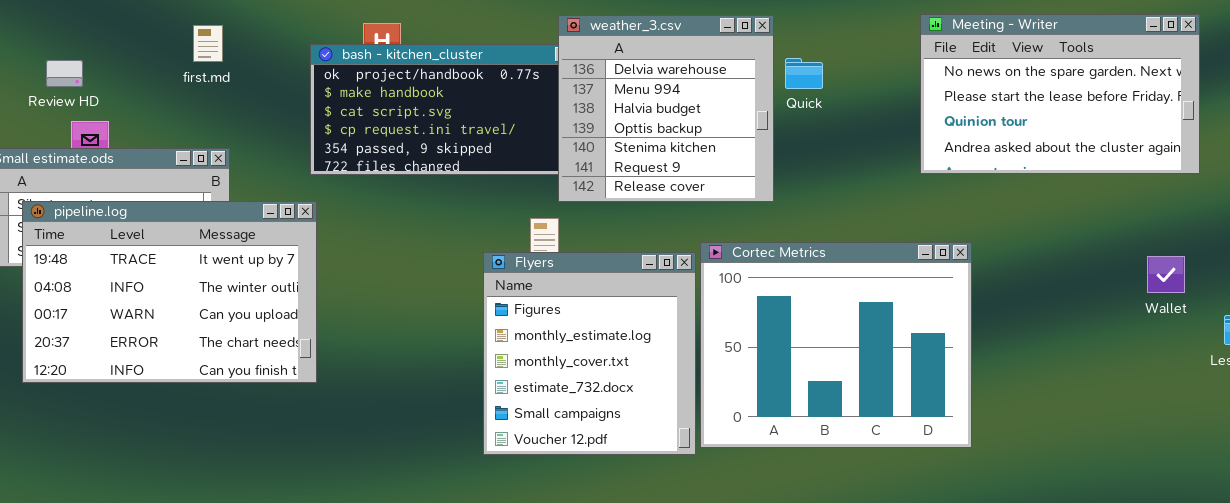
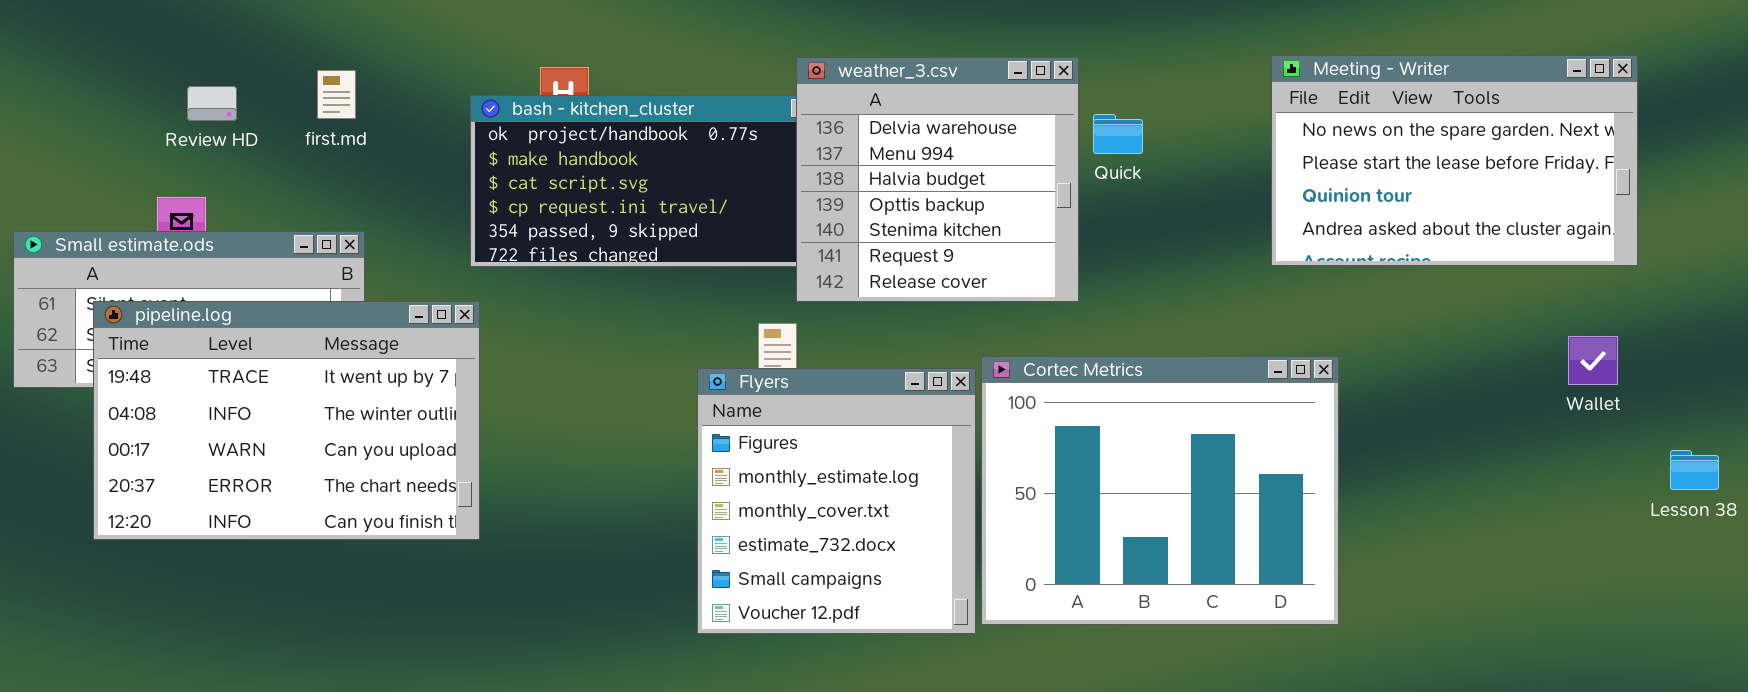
Review HD: [46,60,83,87] -> [187,86,237,121], moved
Wallet: [1147,256,1185,293] -> [1568,336,1618,385], moved

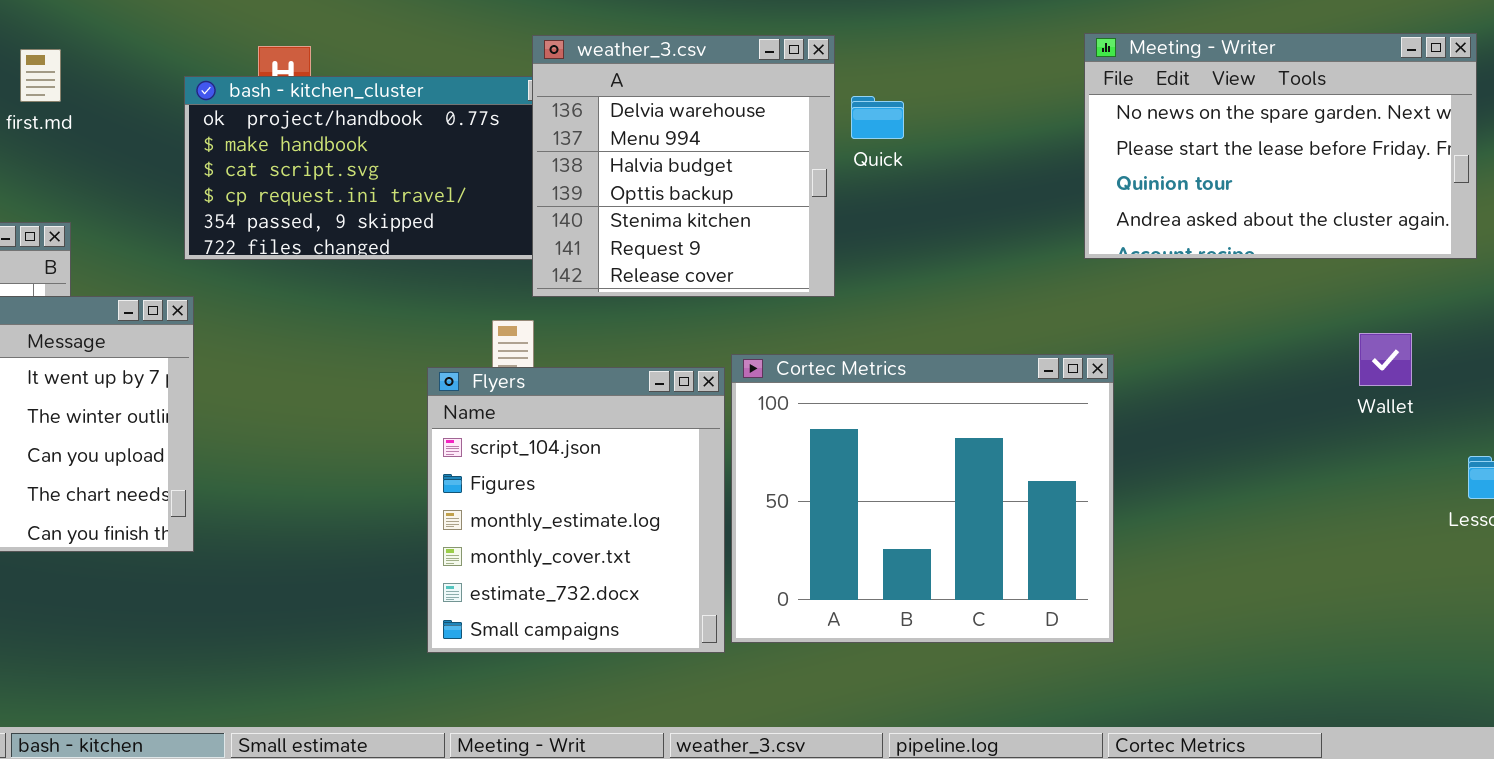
Meeting - Writer: [1271,55,1638,266] -> [1084,33,1477,259], moved
Flyers: [697,368,976,634] -> [427,367,725,653], scrolled up 1 row

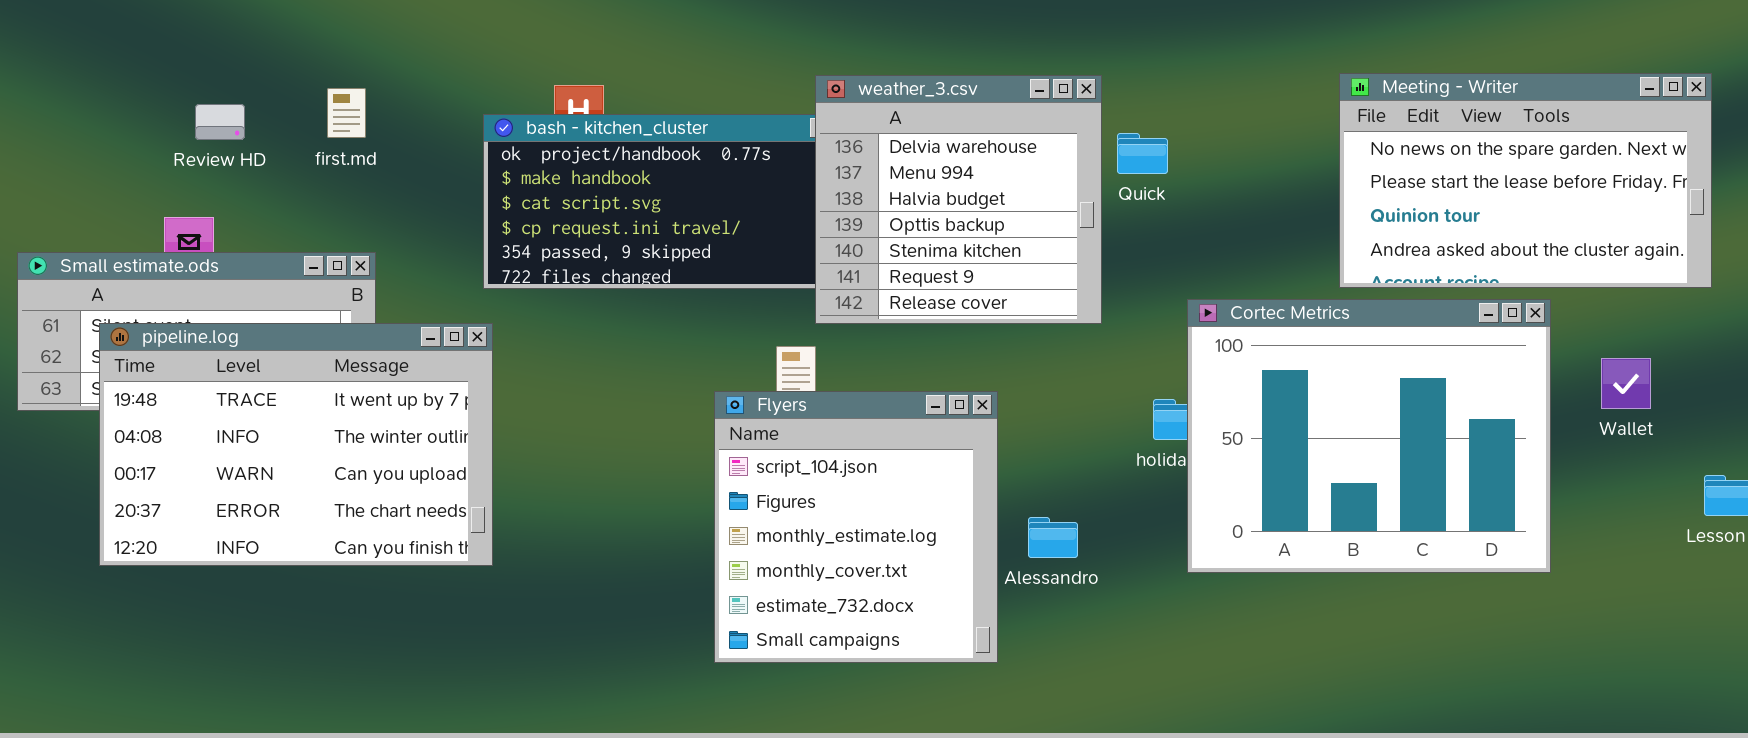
Cortec Metrics: [731,354,1114,643] -> [1187,299,1551,573], moved

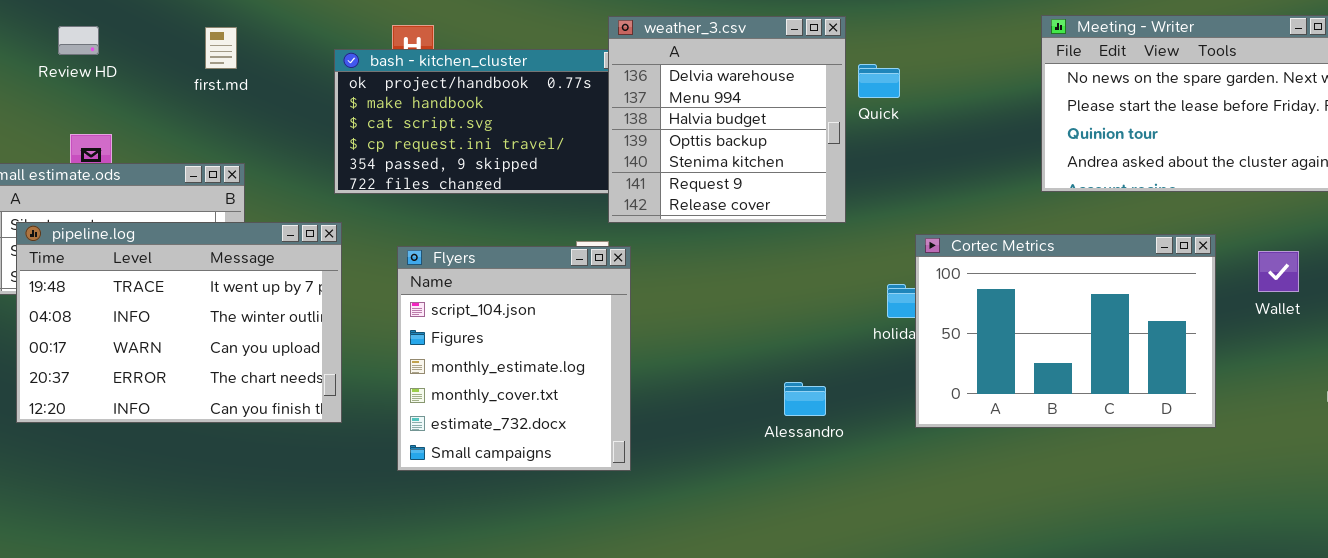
Review HD: [195,104,245,140] -> [58,26,99,55], moved
Cortec Metrics: [1187,299,1551,573] -> [915,234,1216,428], resized
Flyers: [714,391,998,663] -> [397,246,631,471], moved

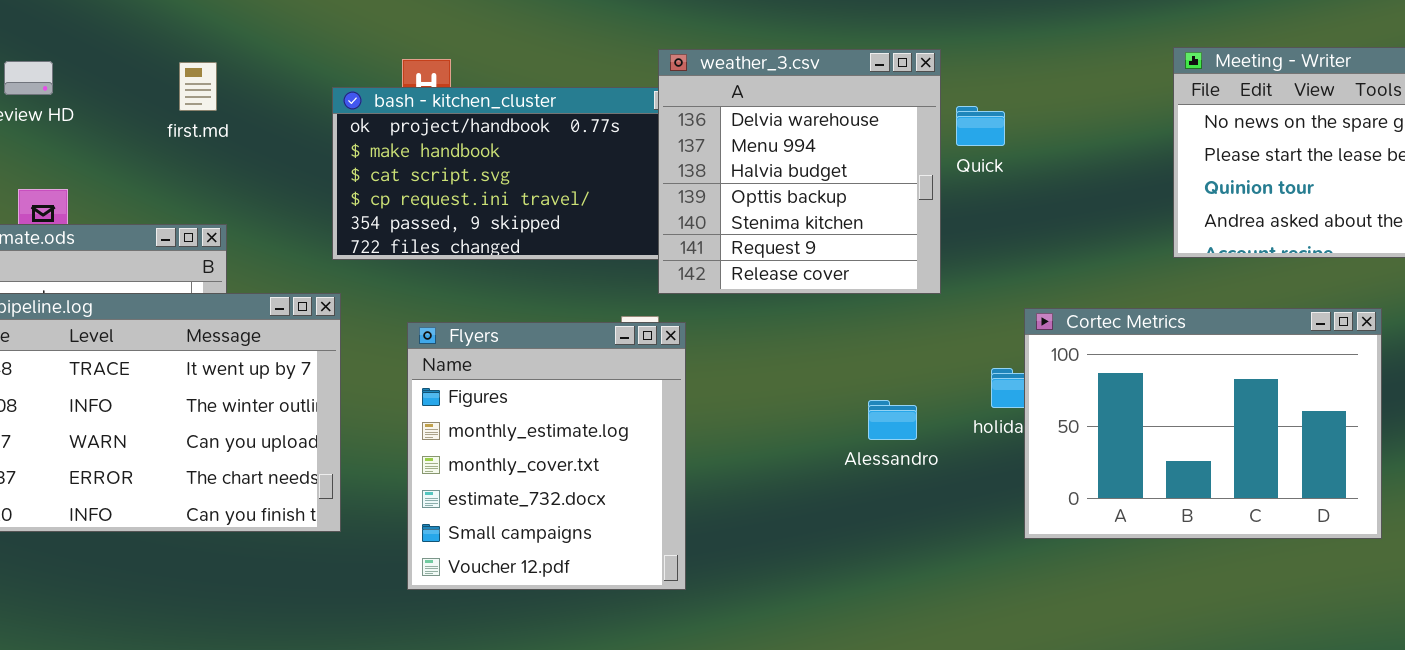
Flyers: [397,246,631,471] -> [407,322,686,590], scrolled down 1 row
Alessandro: [784,382,826,416] -> [868,400,917,440], moved

